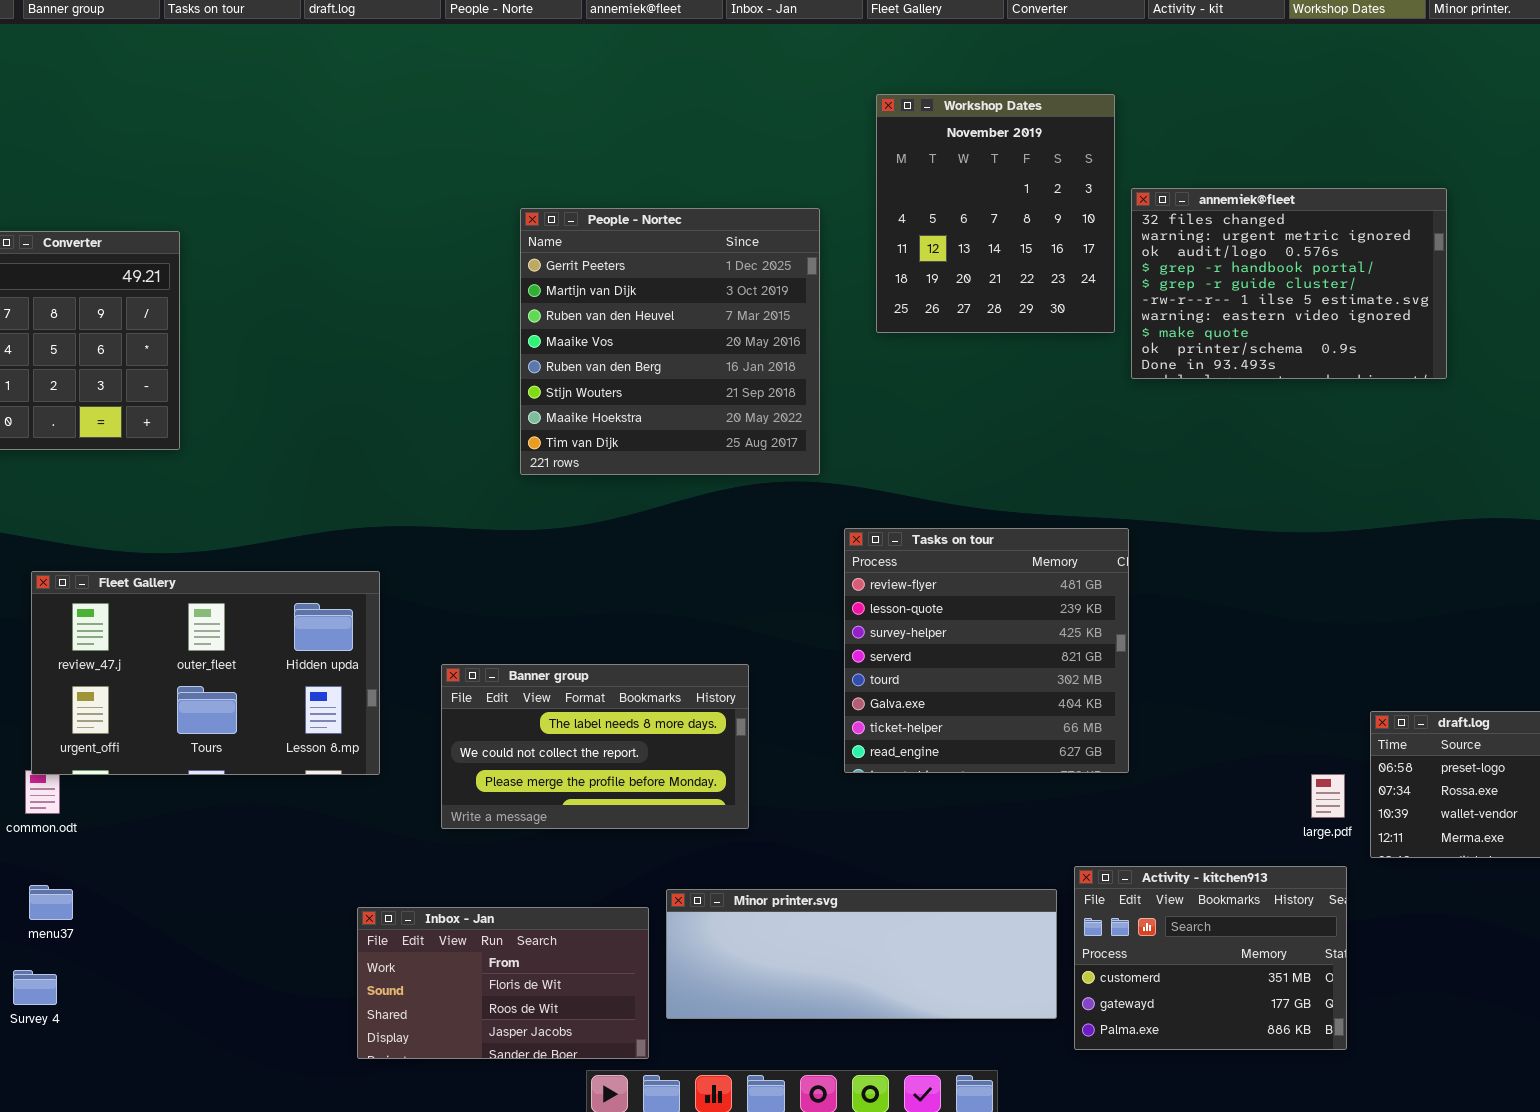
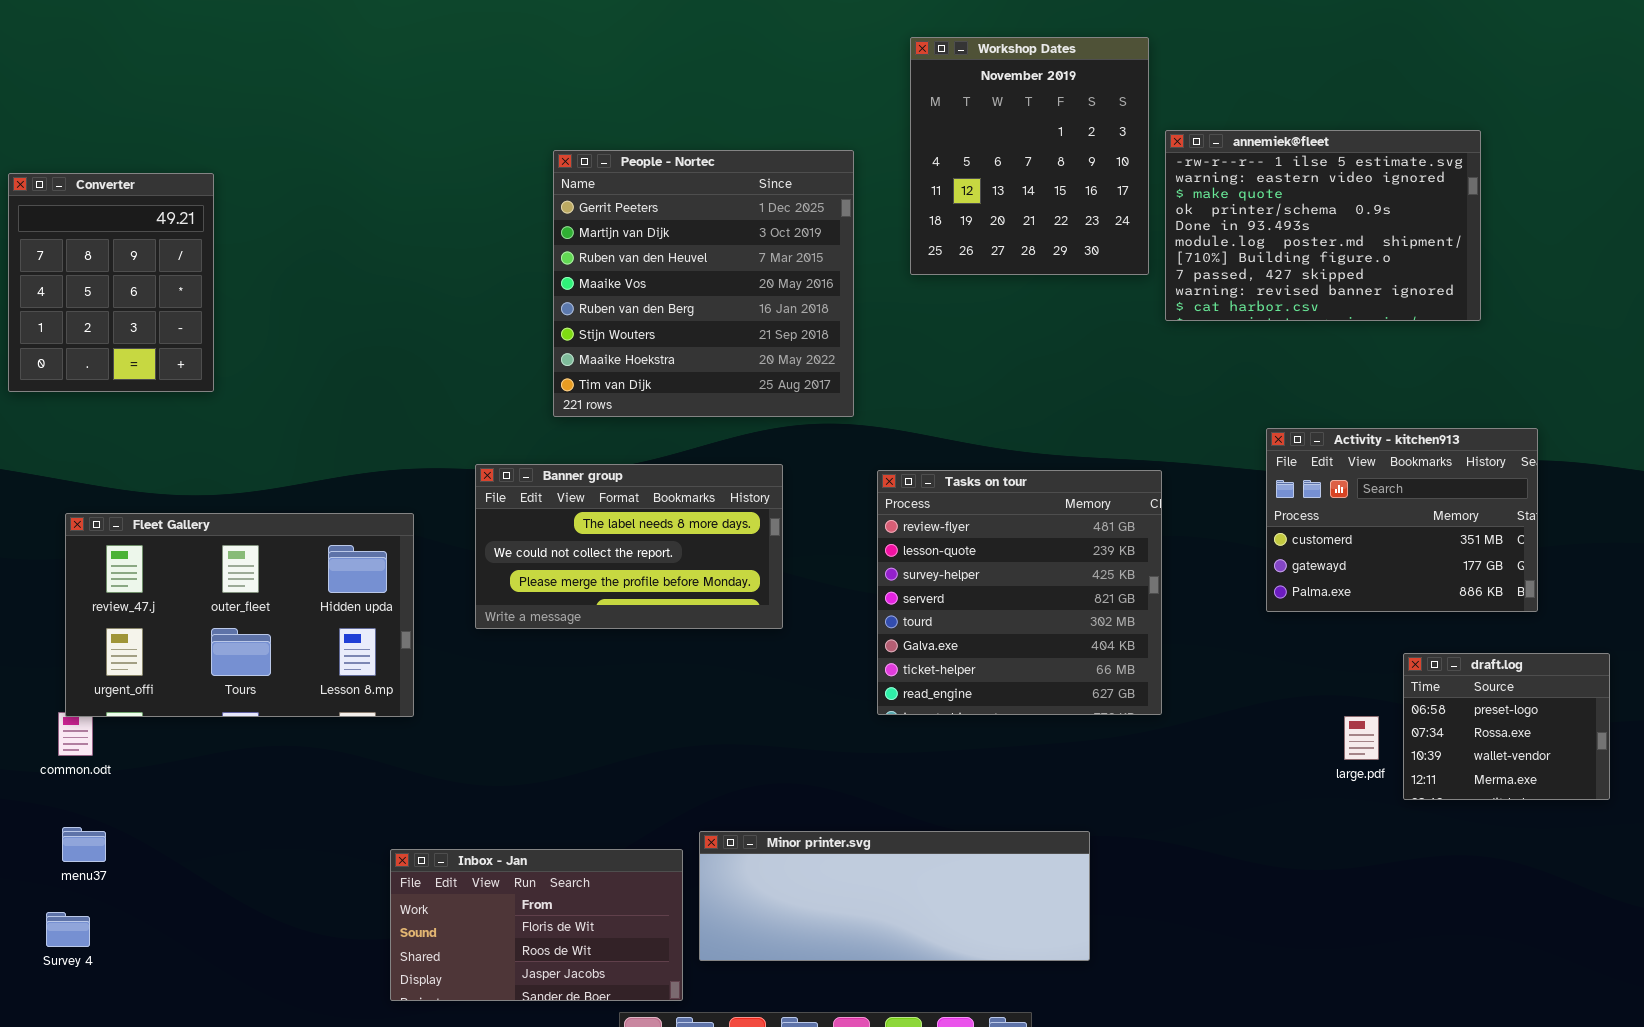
annemiek@fleet: [1131,188,1447,379] -> [1165,130,1481,321], scrolled down 5 rows
Banner group: [441,664,749,829] -> [475,464,783,629], moved
Activity - kitchen913: [1074,866,1347,1050] -> [1266,428,1538,612], moved

